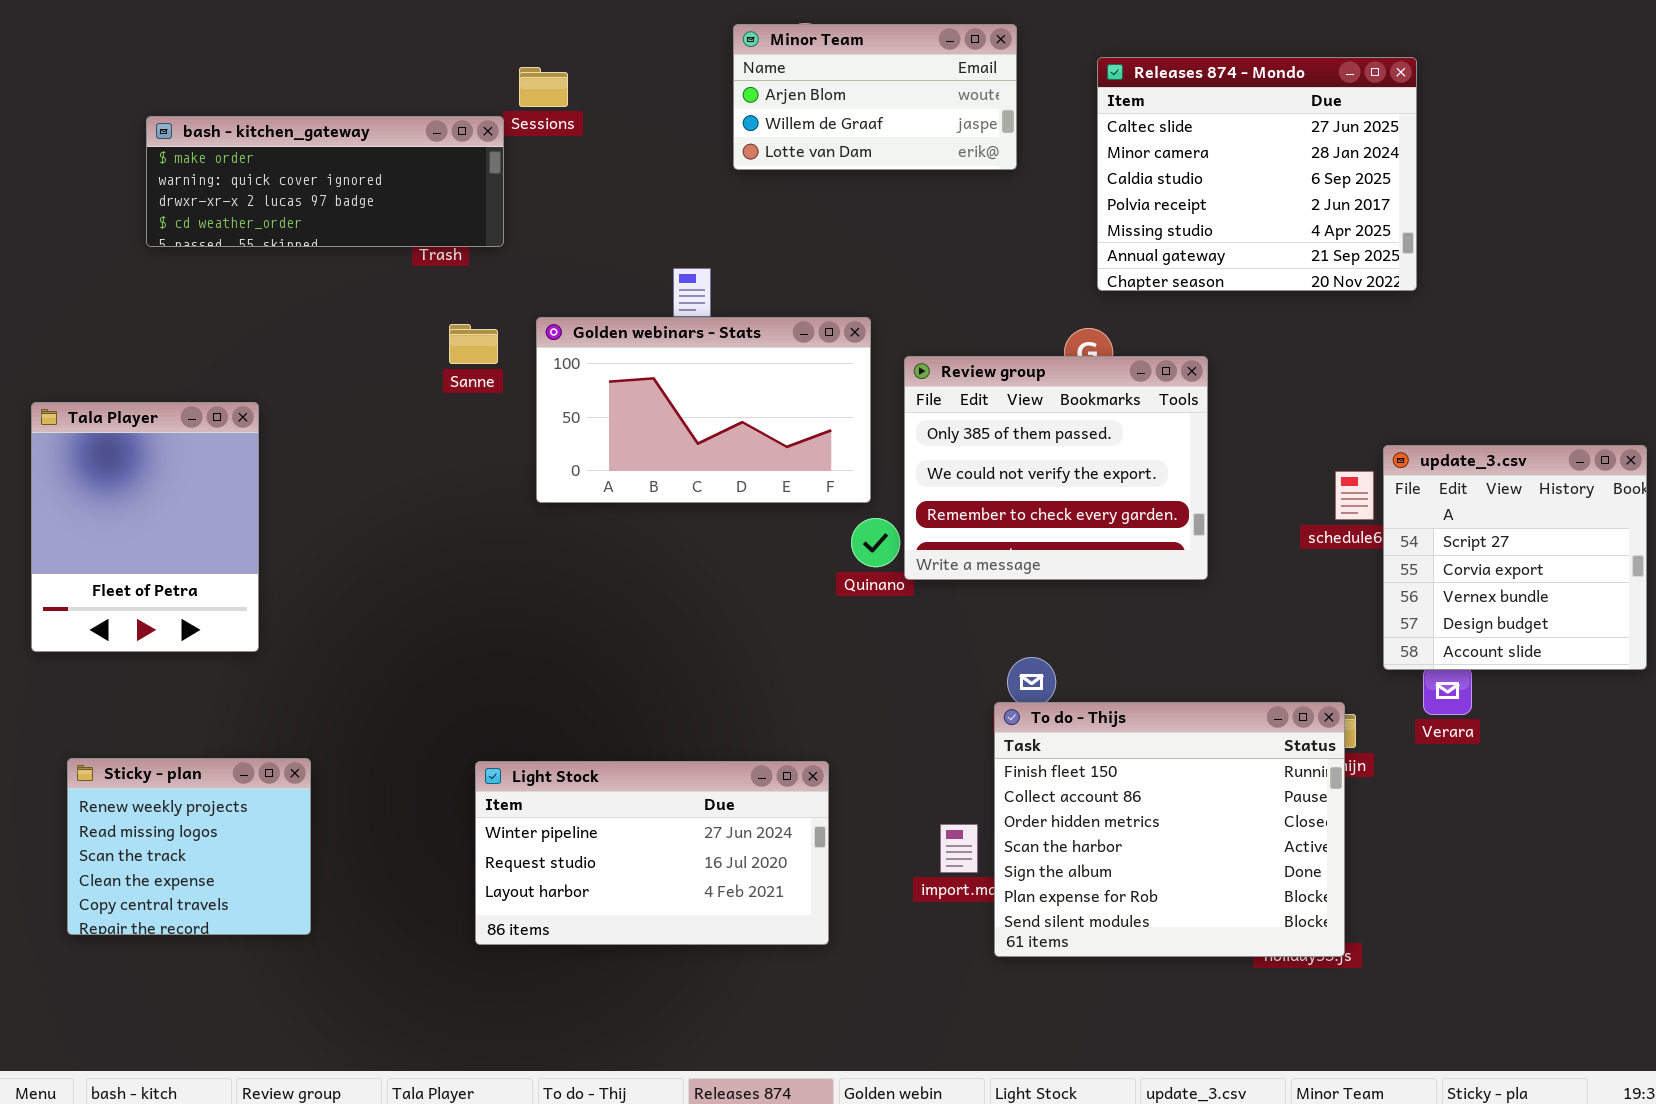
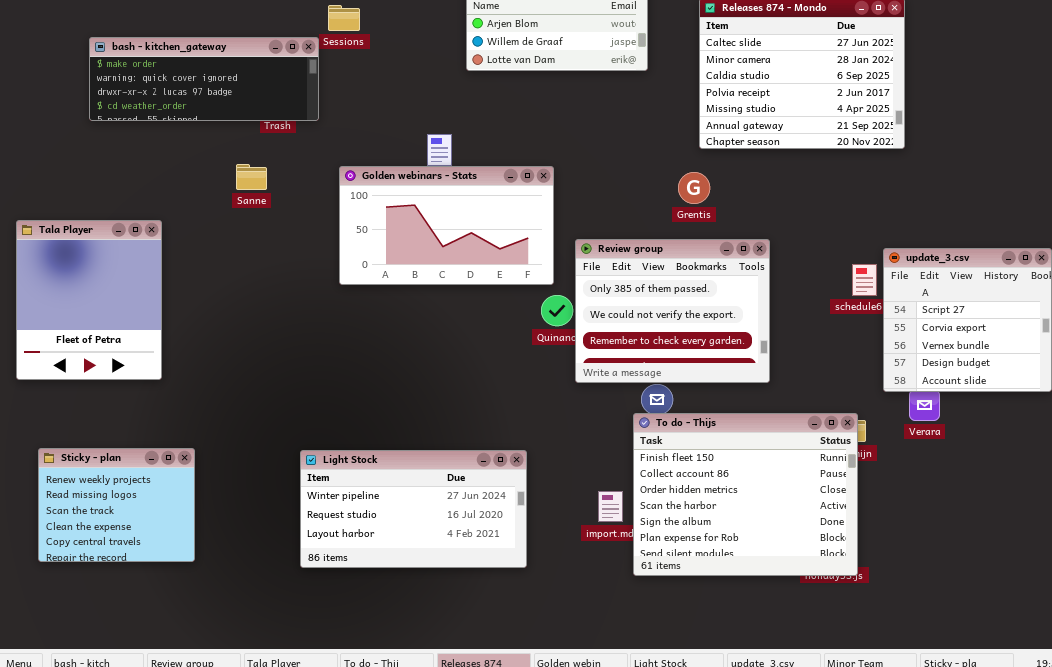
Sanne: [449,324,498,364] -> [236,164,267,190], moved
Review group: [904,356,1208,580] -> [575,239,770,383], moved

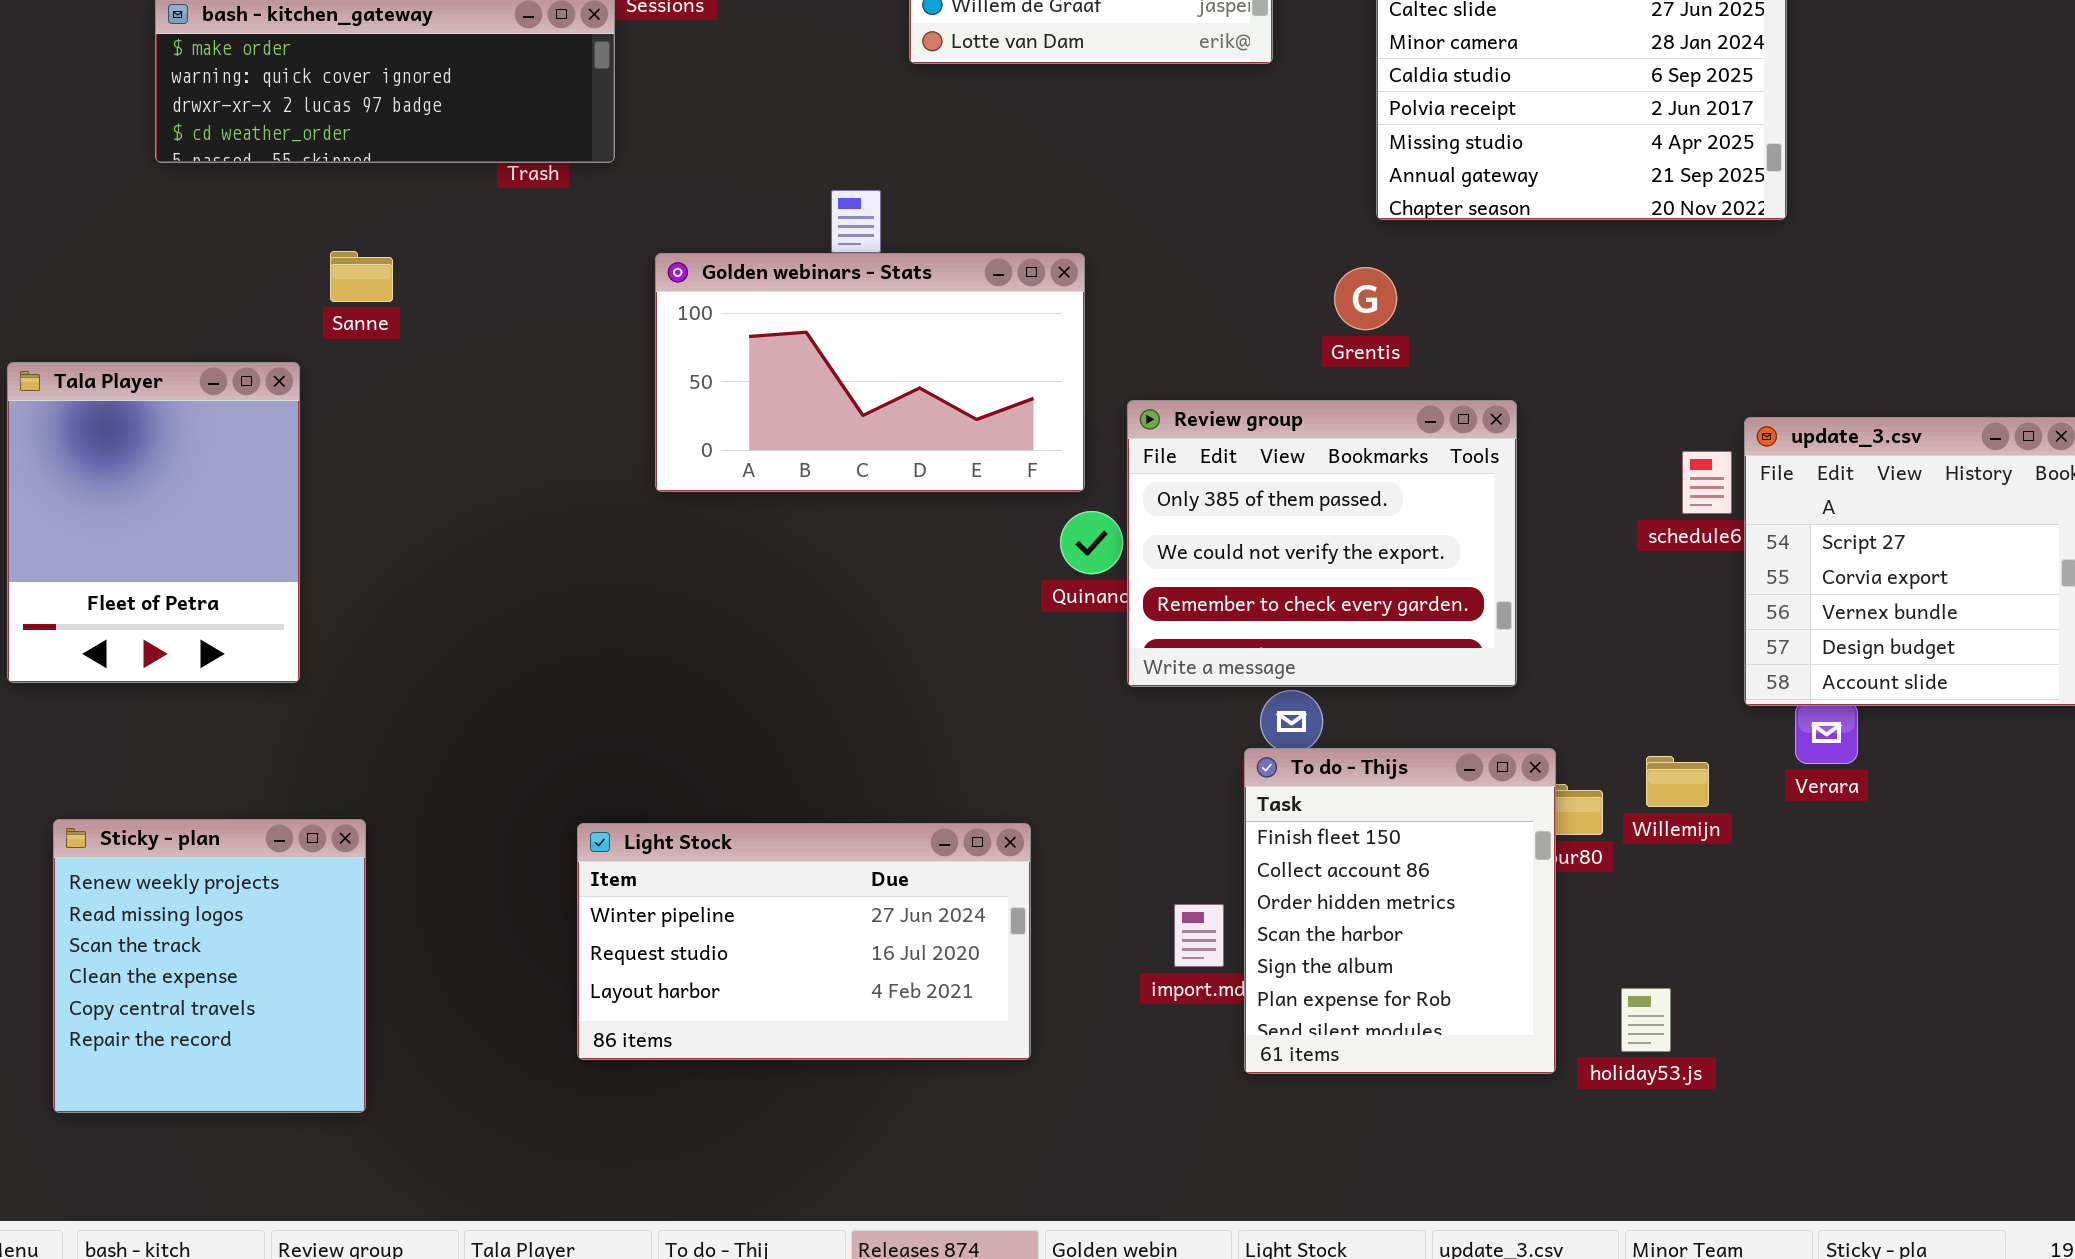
Sanne: [236,164,267,190] -> [330,251,393,302], moved
To do - Thijs: [633,413,858,576] -> [1244,748,1556,1074], resized
Sticky - plan: [38,448,195,562] -> [53,819,366,1113], resized

